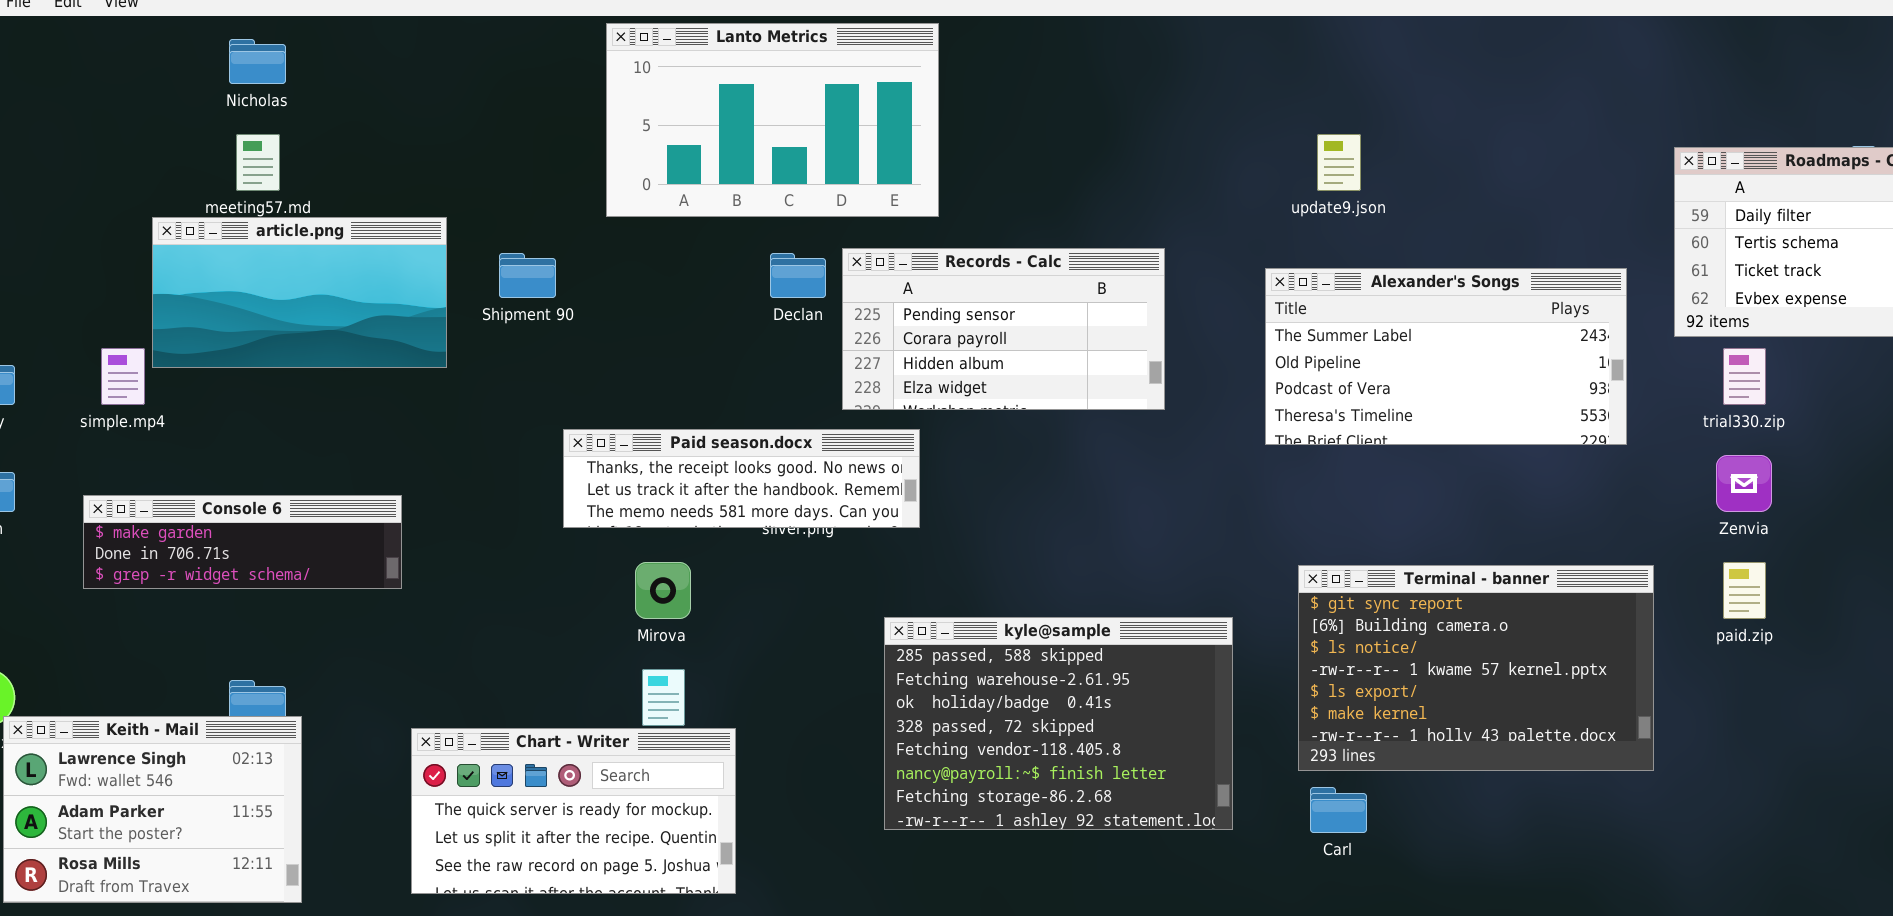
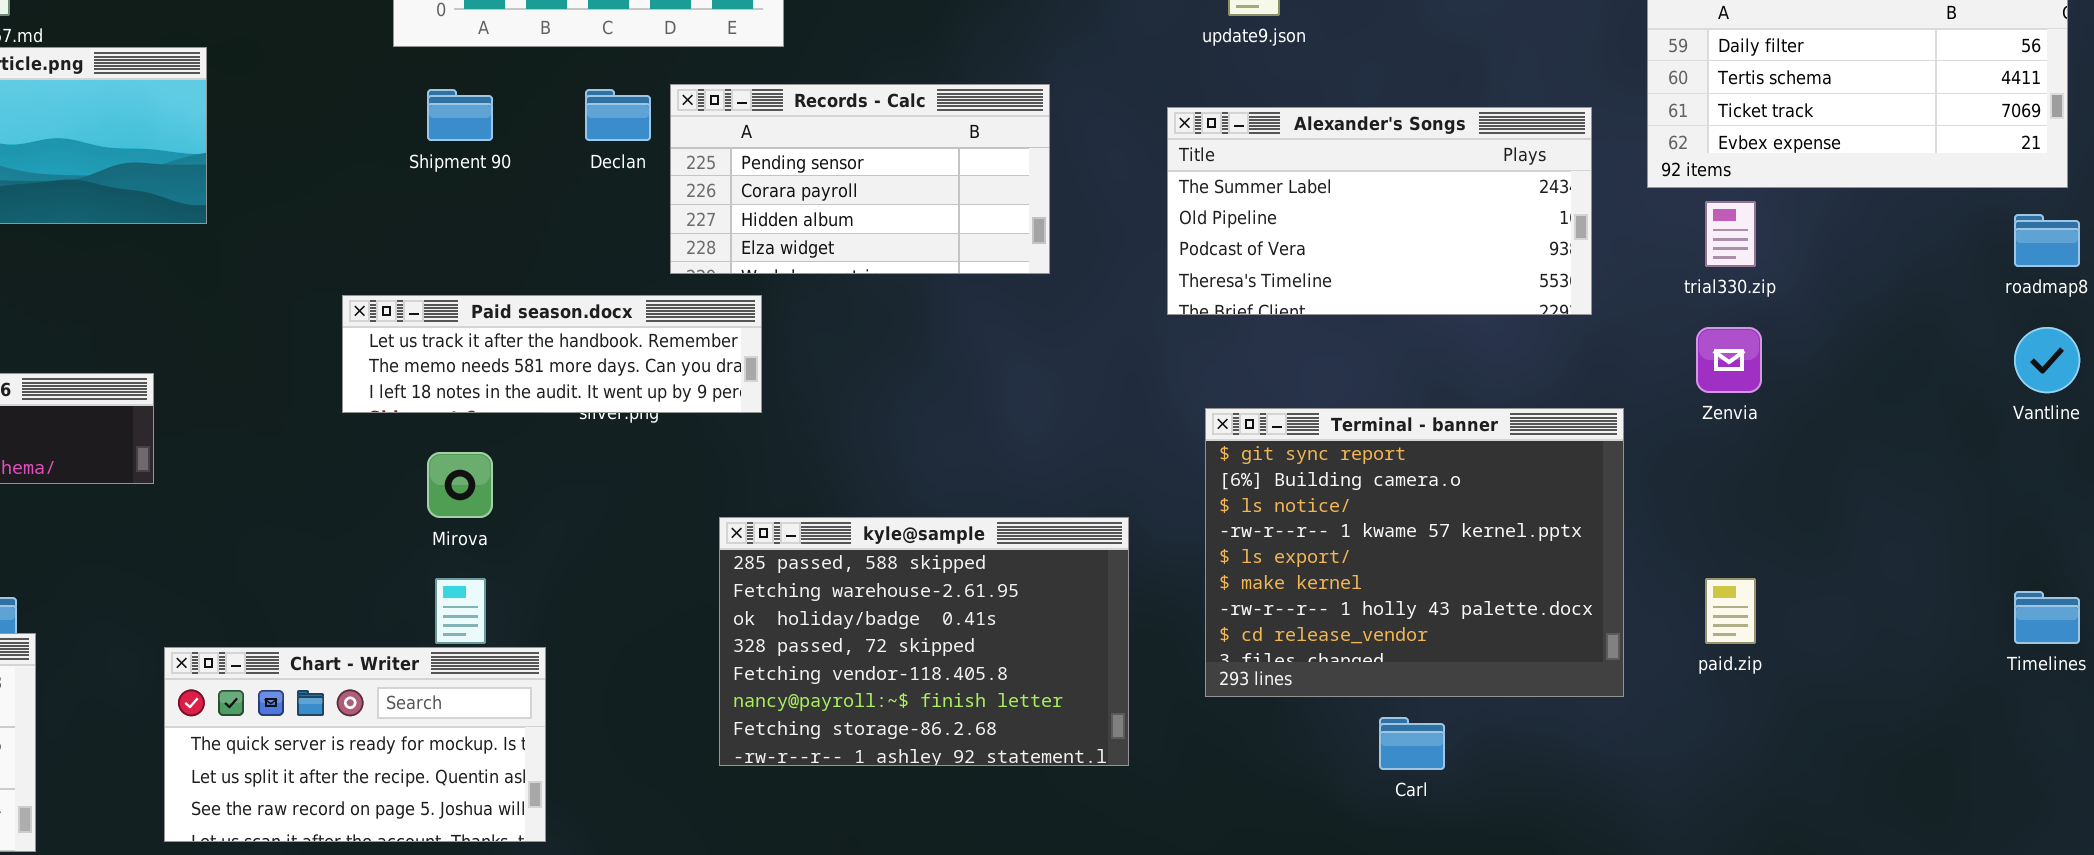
Shipment 90: [499,253,556,298] -> [427,89,493,141], moved
Paid season.docx: [563,429,920,528] -> [342,295,762,413], scrolled down 1 row
paid.zip: [1723,562,1766,619] -> [1705,578,1756,644], moved
Terminal - banner: [1298,565,1654,771] -> [1205,408,1624,697], resized
Carl: [1310,787,1367,833] -> [1379,717,1445,770], moved

